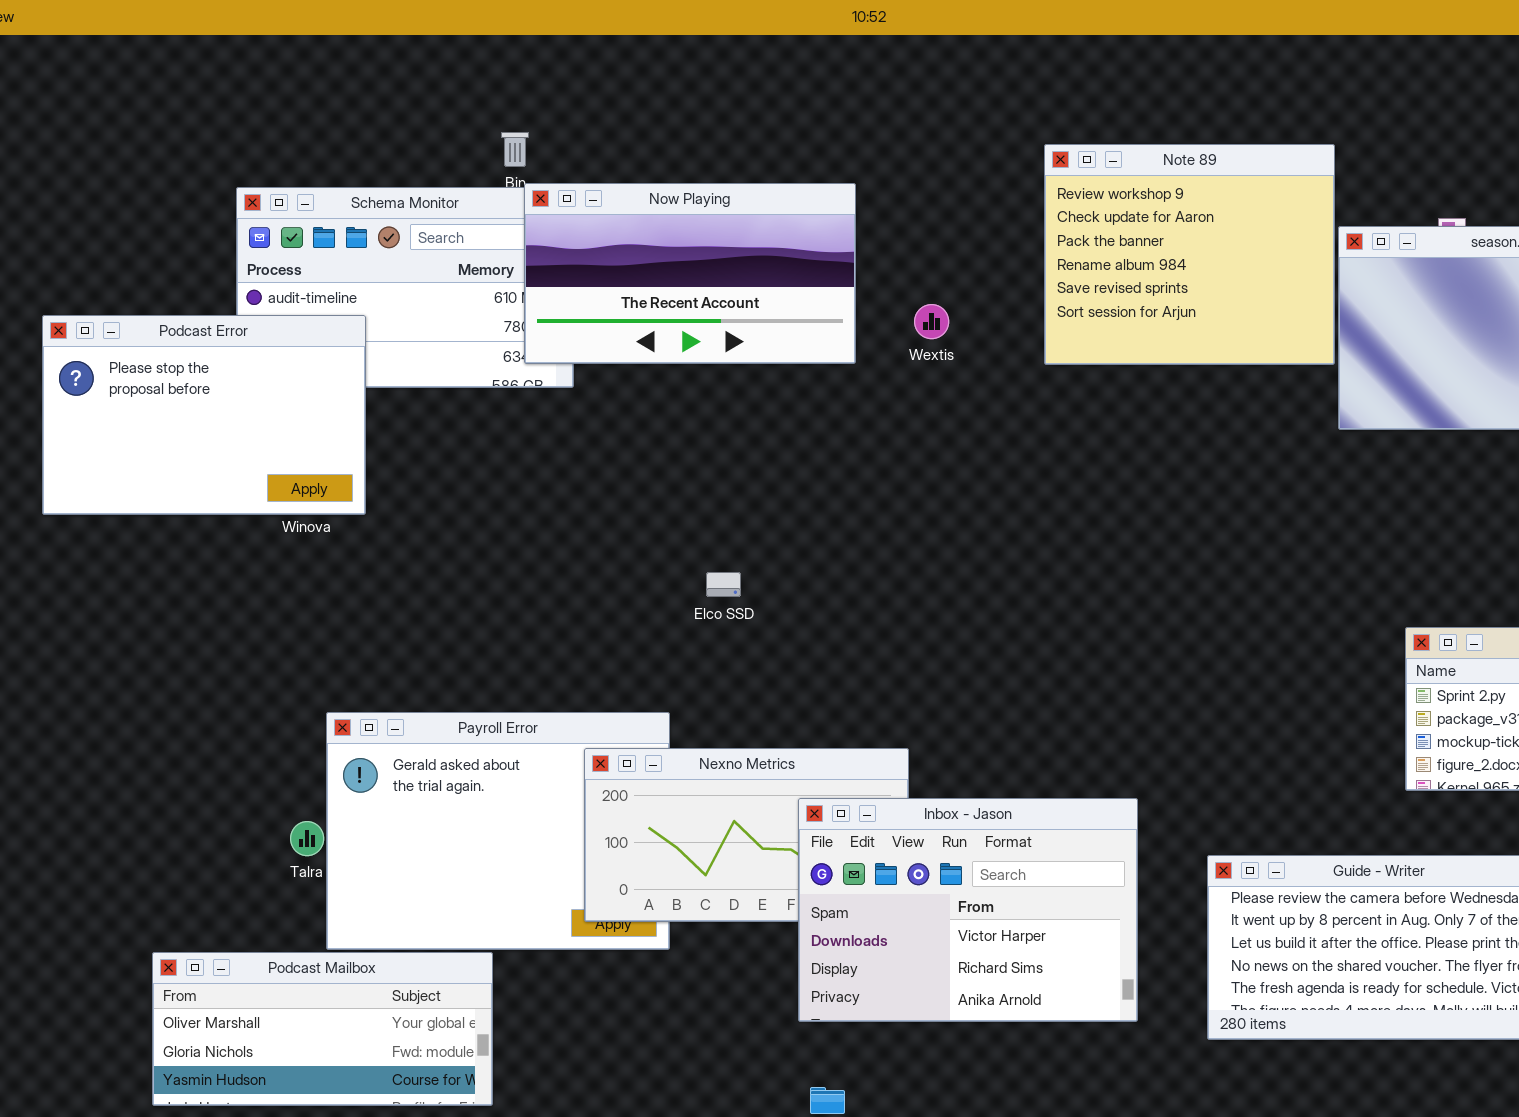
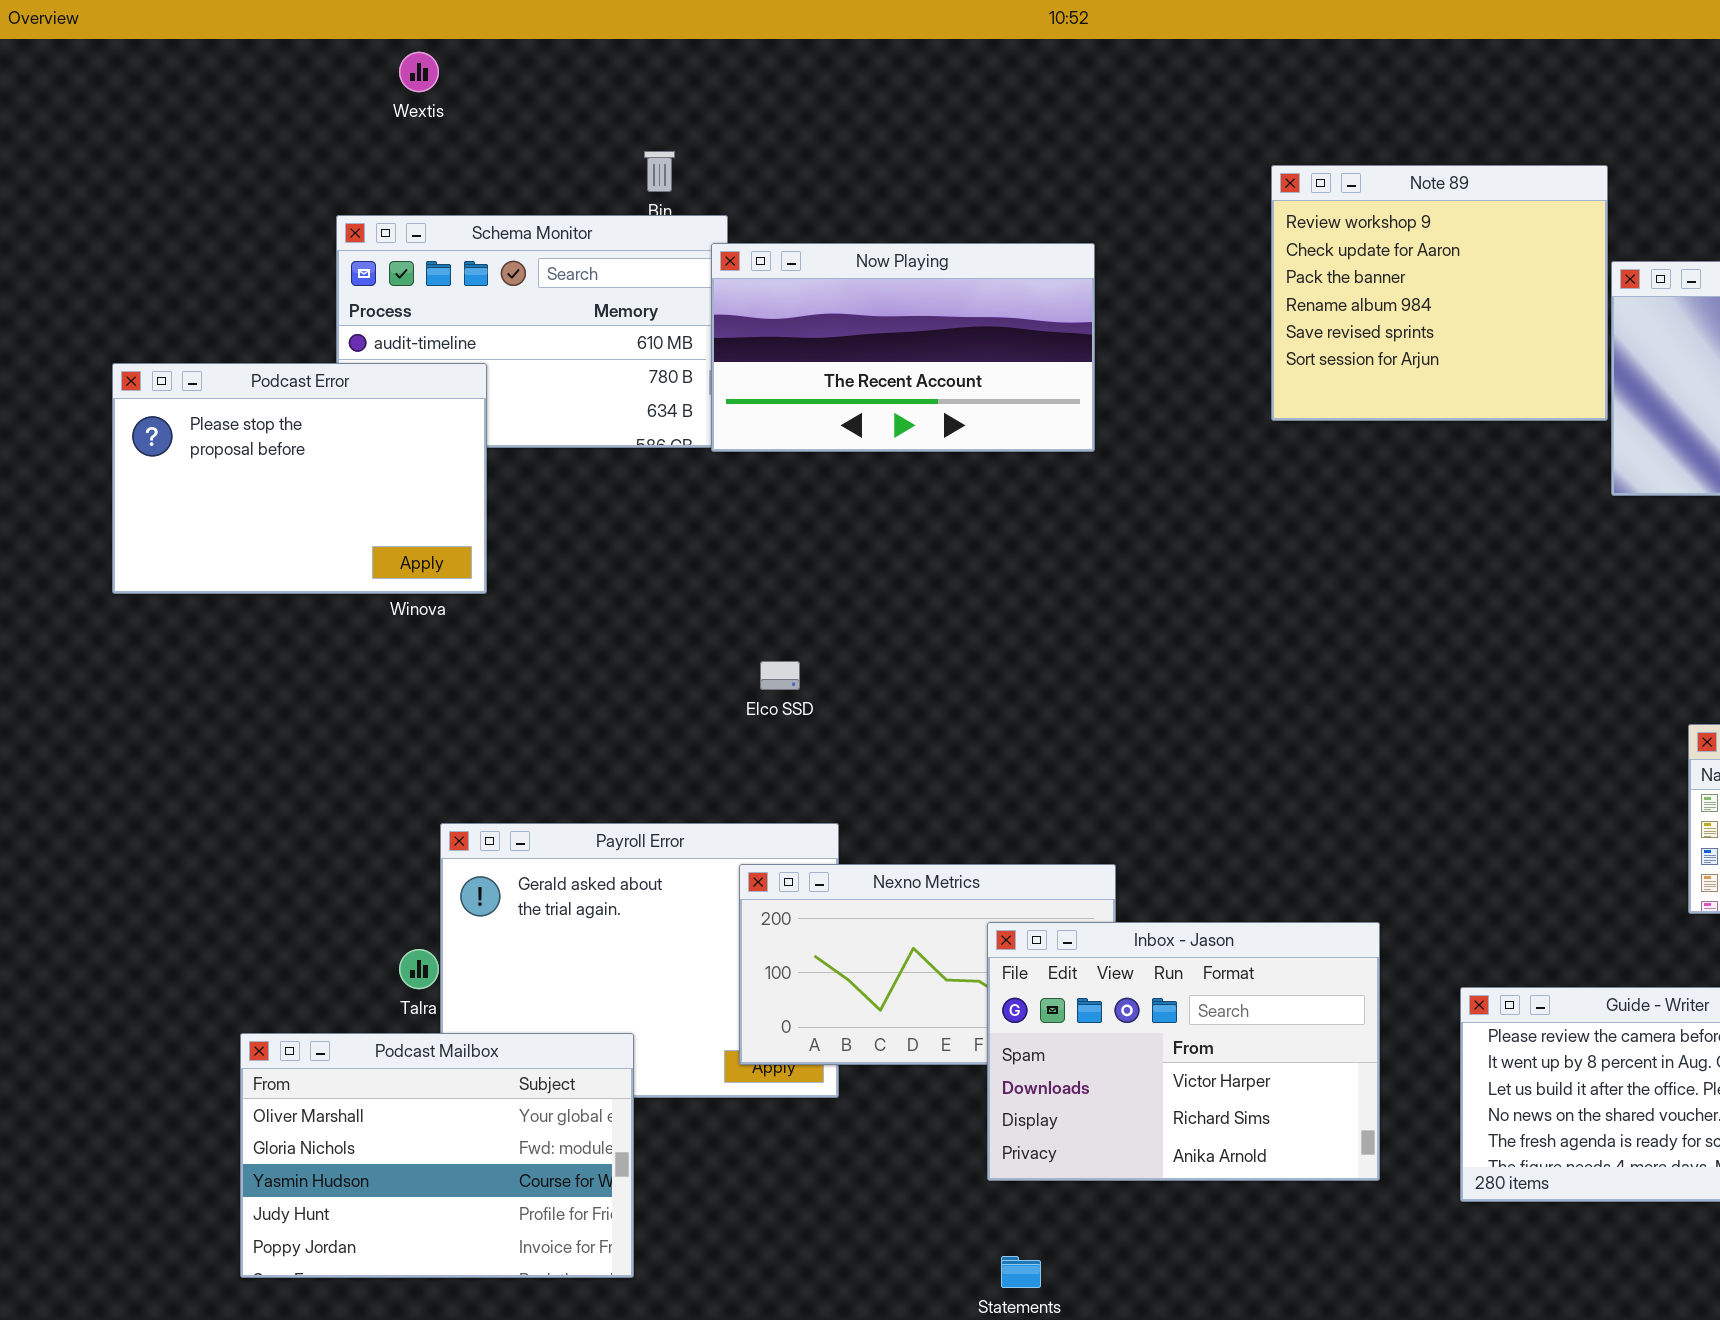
Now Playing: [524,183,856,364] -> [711,243,1095,452], moved
Wextis: [914,304,949,339] -> [399,52,439,92], moved
Elco SSD: [706,572,741,597] -> [760,661,800,690], moved
Podcast Mailbox: [152,952,493,1106] -> [240,1033,634,1278], resized

